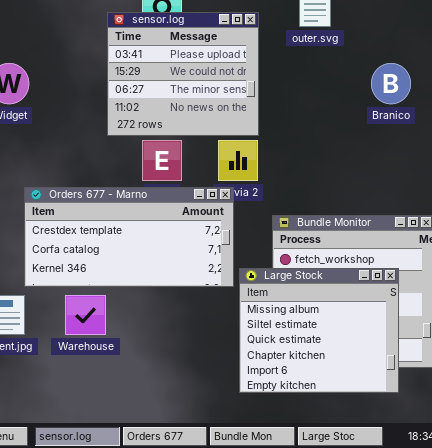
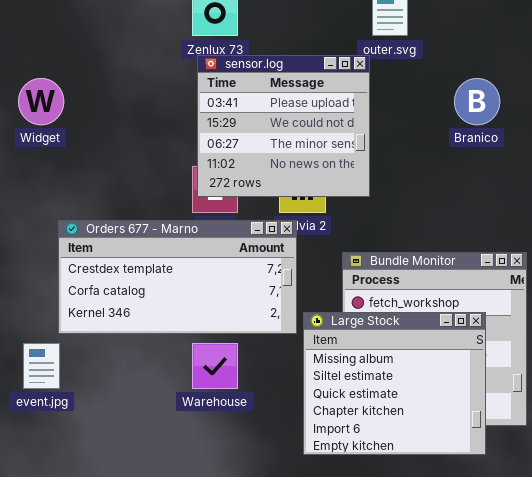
sensor.log: [107,12,259,136] -> [197,55,370,197], moved
Warehouse: [65,295,106,335] -> [192,343,238,389], moved

